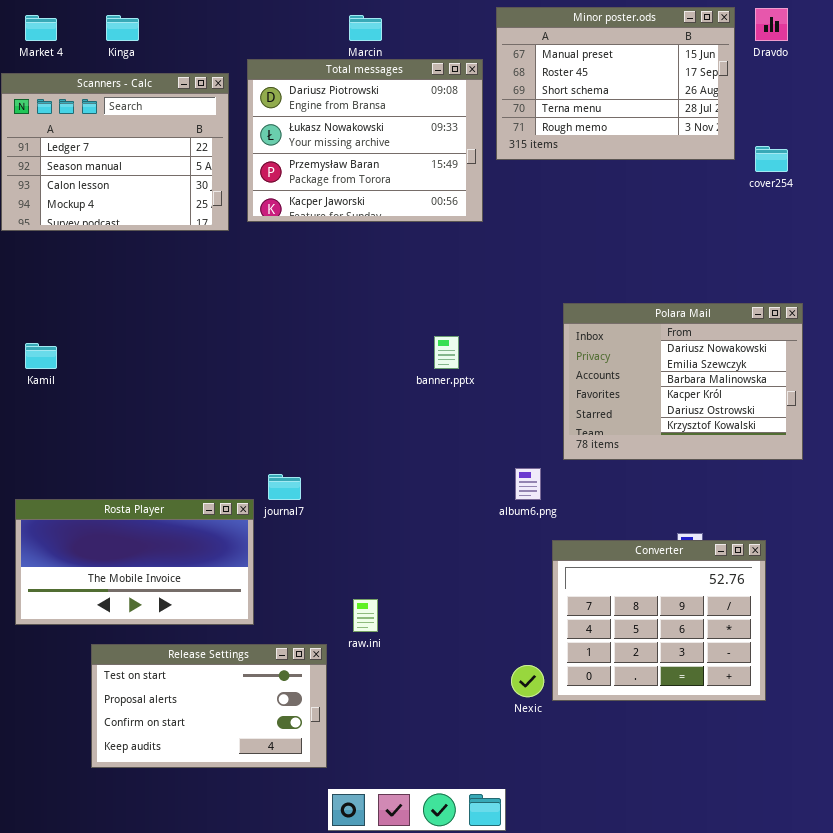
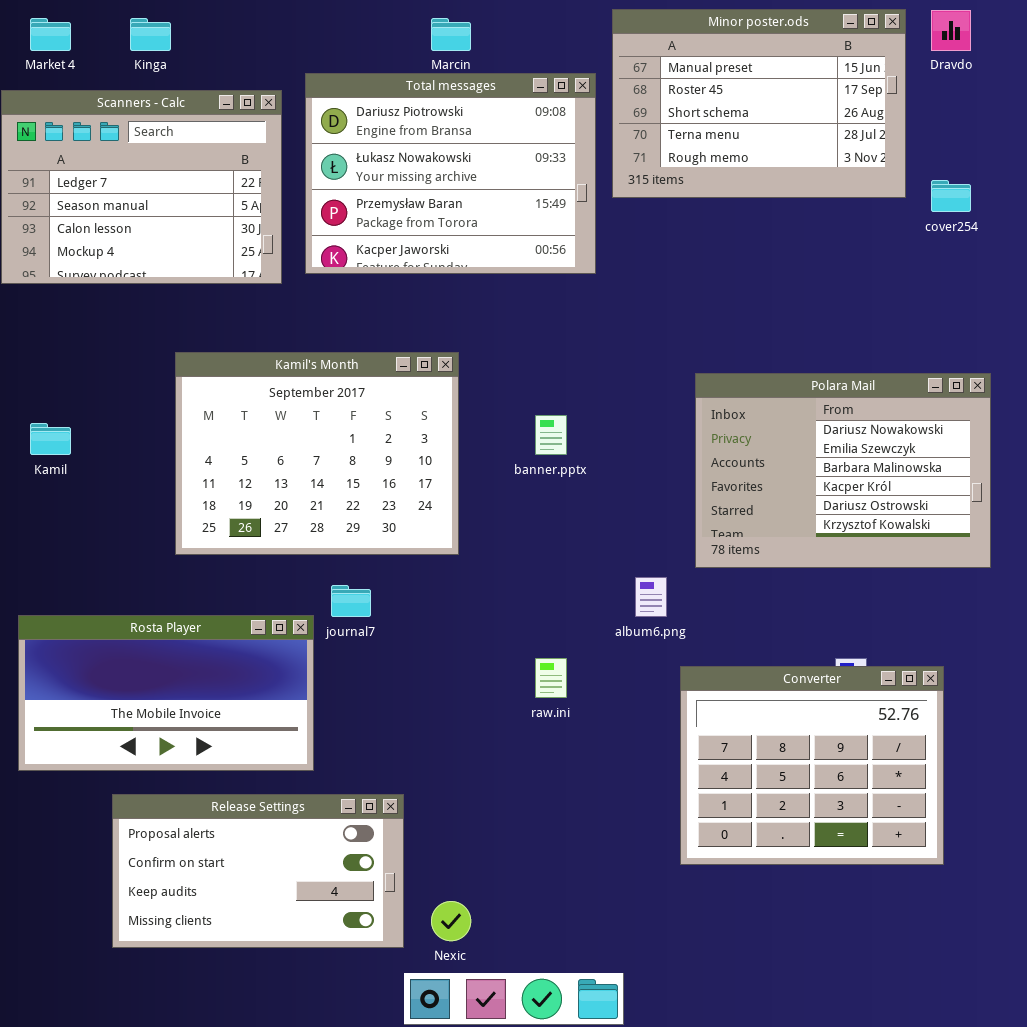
Kamil's Month: none -> [175,352,459,555], opened
raw.ini: [353,599,378,632] -> [535,658,567,698], moved
Release Settings: [91,644,327,768] -> [112,794,404,948], scrolled down 1 row
Nexic: [511,665,544,697] -> [431,901,471,941], moved

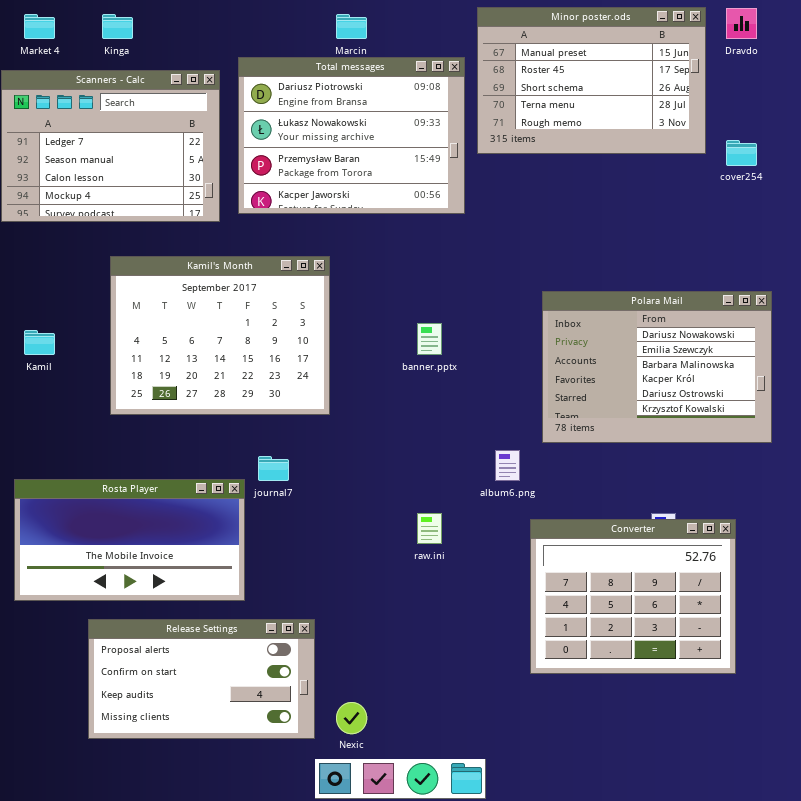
Kamil's Month: [175,352,459,555] -> [110,256,330,415], moved

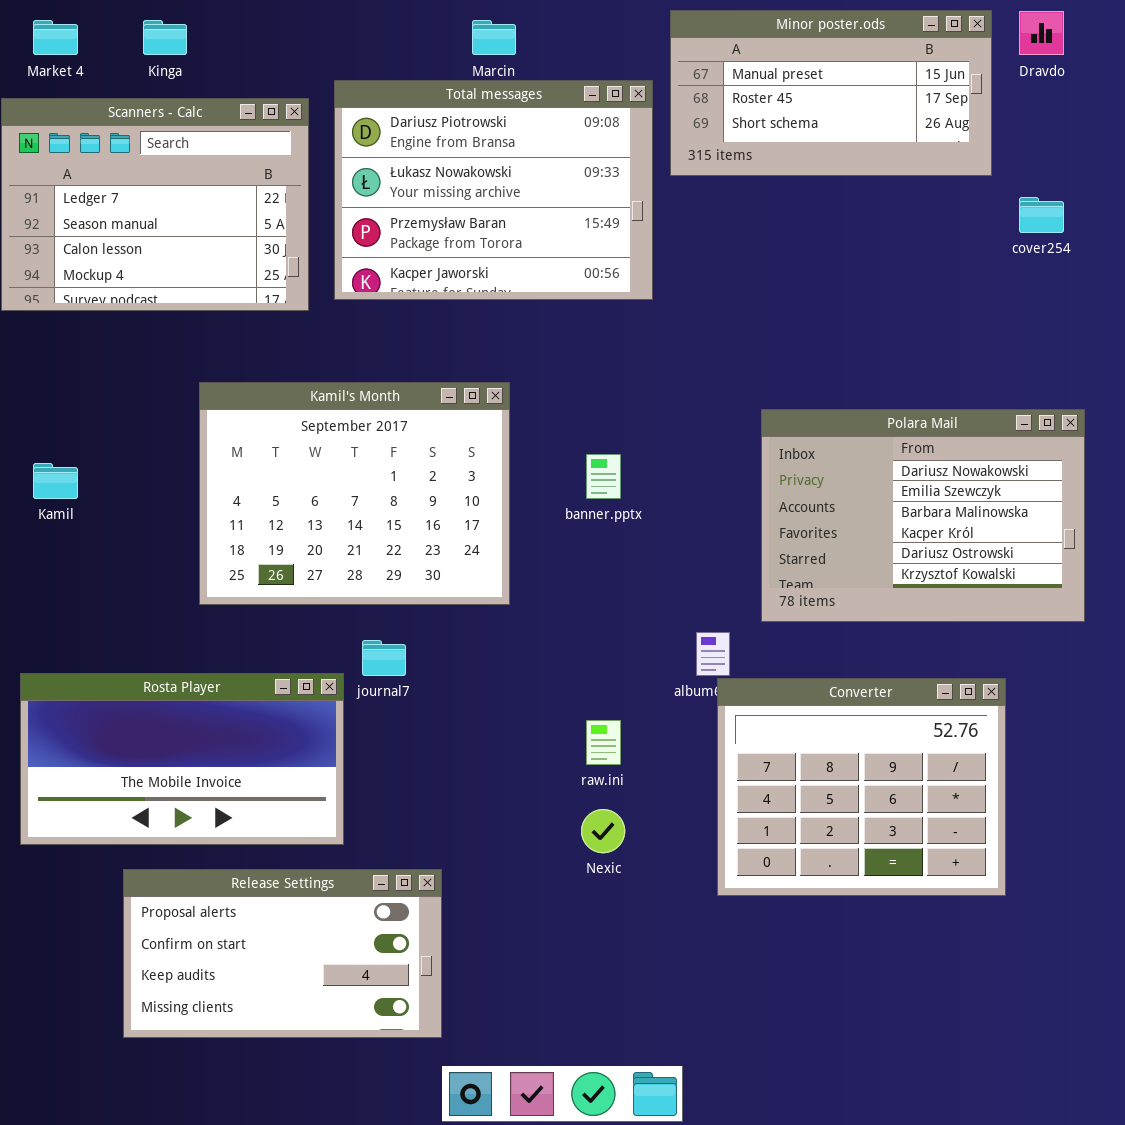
Minor poster.ods: [477,7,706,154] -> [670,10,992,176], resized
Kamil's Month: [110,256,330,415] -> [199,382,510,605], moved
Converter: [530,519,736,674] -> [717,678,1006,896], moved
Nexic: [336,702,367,734] -> [581,809,625,853], moved

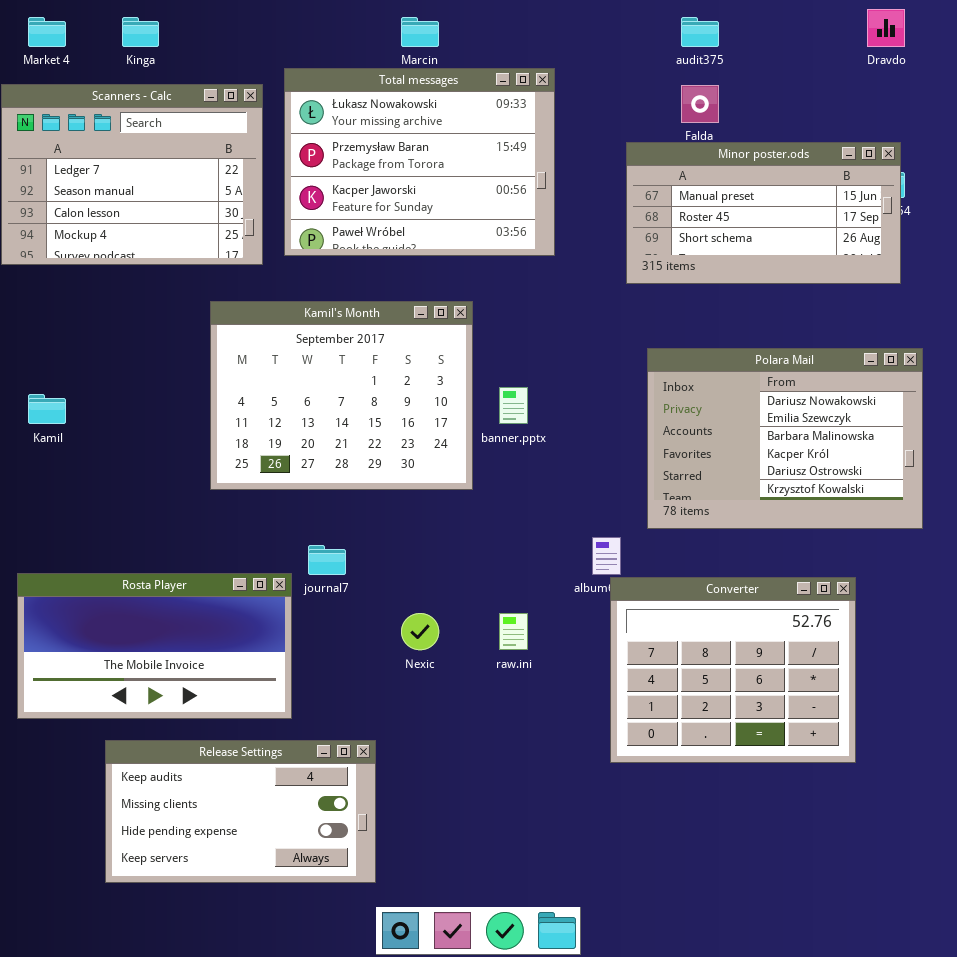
Minor poster.ods: [670,10,992,176] -> [626,142,901,284], moved
Total messages: [334,80,653,300] -> [284,68,555,256], scrolled down 1 row
Kamil's Month: [199,382,510,605] -> [210,301,473,490], moved
Nexic: [581,809,625,853] -> [401,613,439,650], moved
Release Settings: [123,869,442,1038] -> [105,740,376,883], scrolled down 2 rows

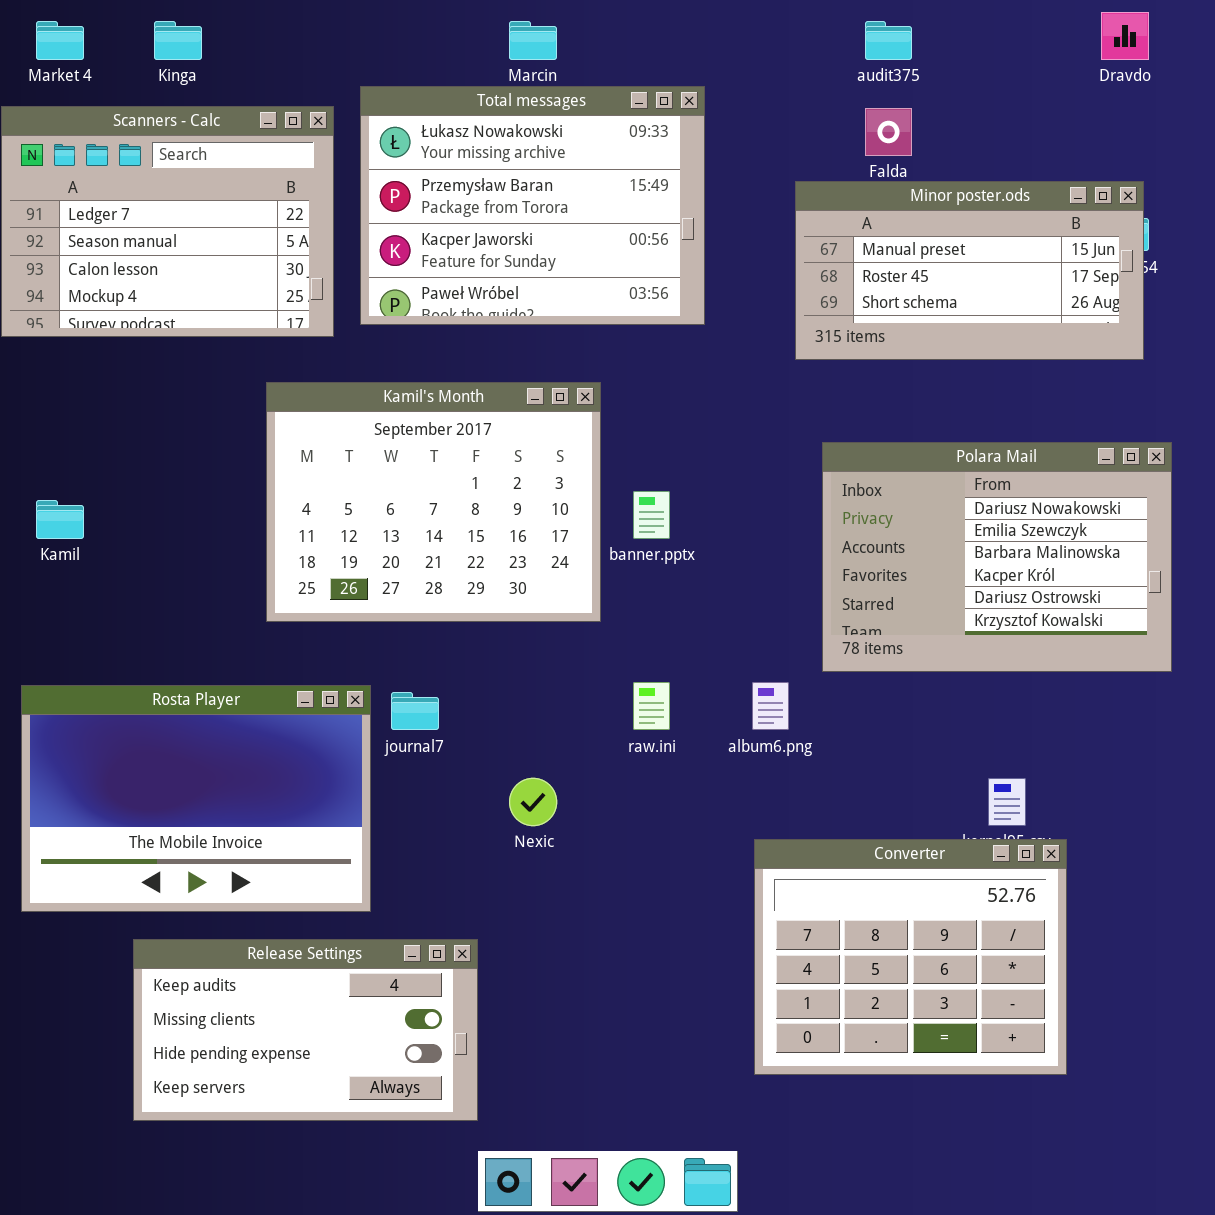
Rosta Player: [17,573,292,719] -> [21,685,371,912], resized
Converter: [610,577,856,763] -> [754,839,1067,1075], moved
raw.ini: [499,613,528,650] -> [633,682,670,730], moved

